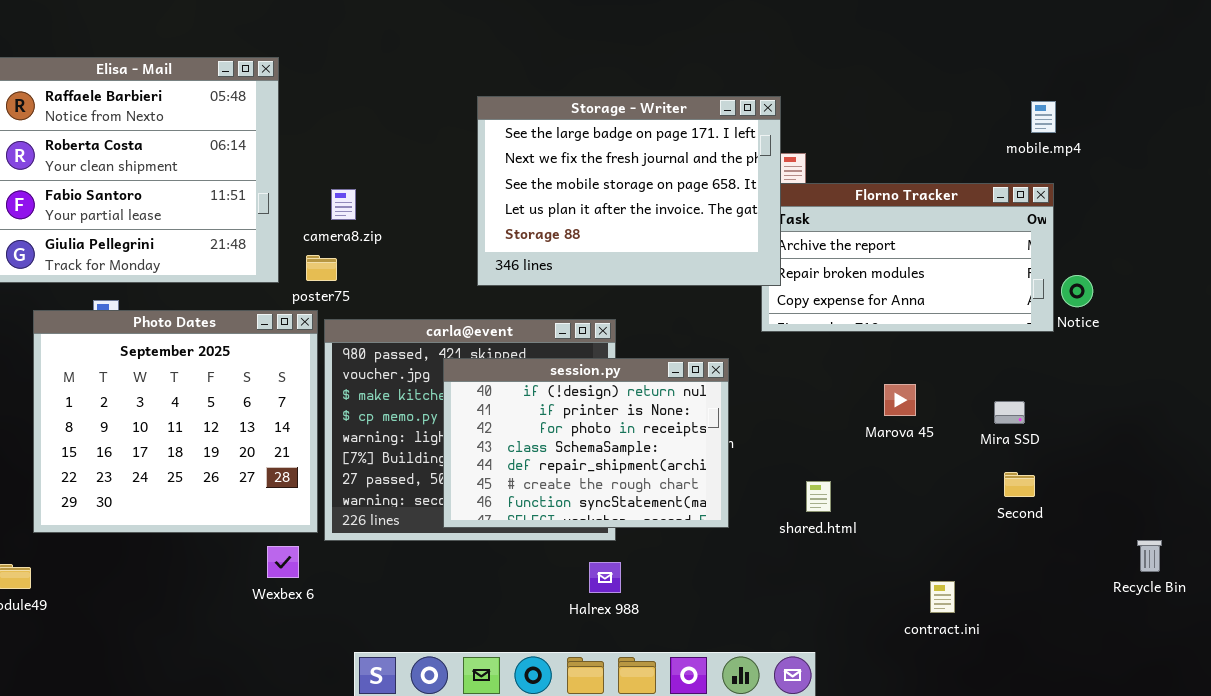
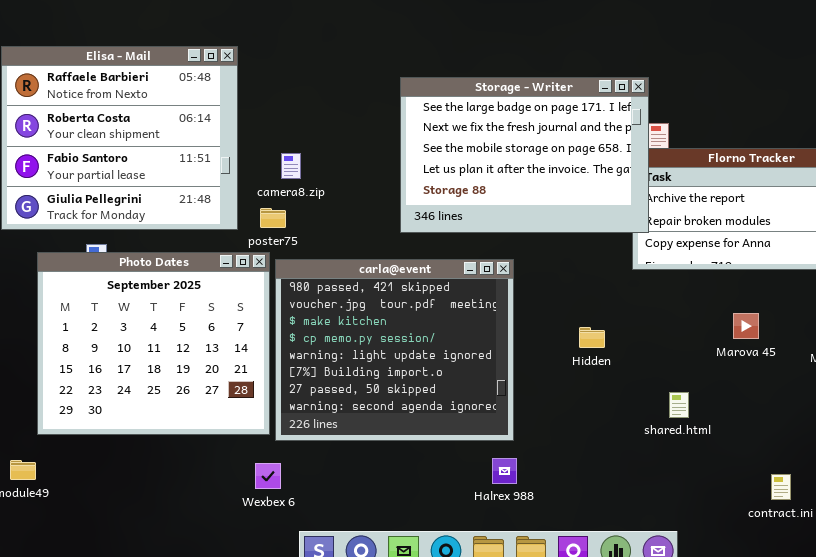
session.py: [443,358,729,528] -> none, closed
Wexbex 6: [267,546,299,578] -> [255,463,281,489], moved

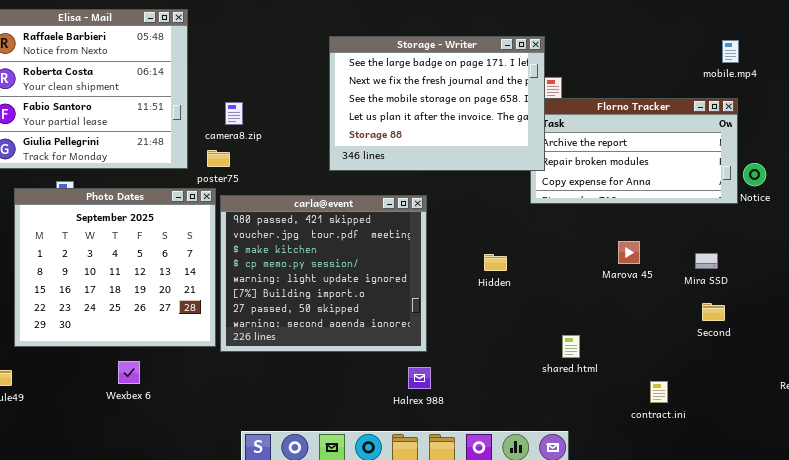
shared.html: [669,392,689,418] -> [562,335,580,358], moved
Wexbex 6: [255,463,281,489] -> [118,361,140,384], moved

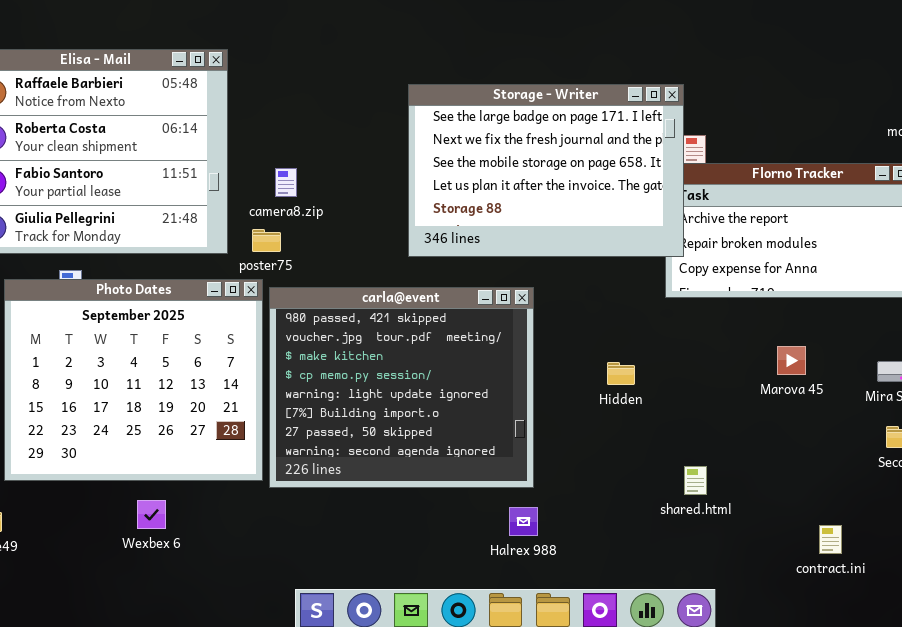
shared.html: [562,335,580,358] -> [684,466,707,495], moved

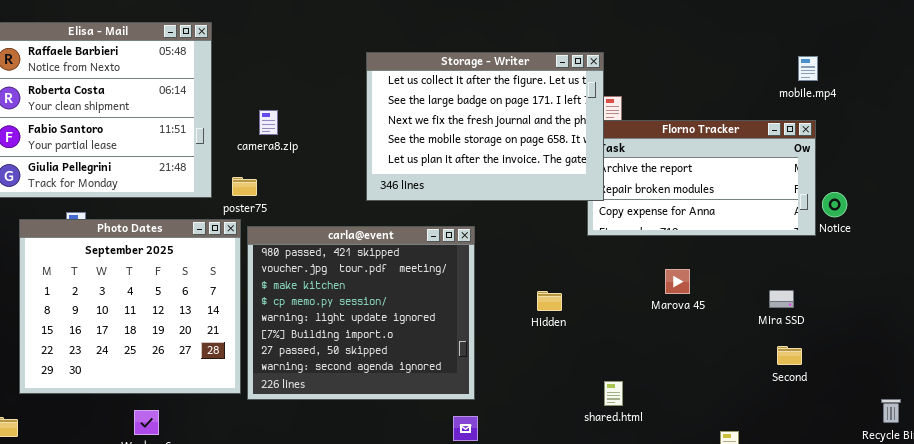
Storage - Writer: [408,84,684,257] -> [366,52,604,201], scrolled up 1 row
camera8.zip: [275,168,297,197] -> [259,110,278,135], moved
Marova 45: [777,346,806,375] -> [665,269,690,294], moved

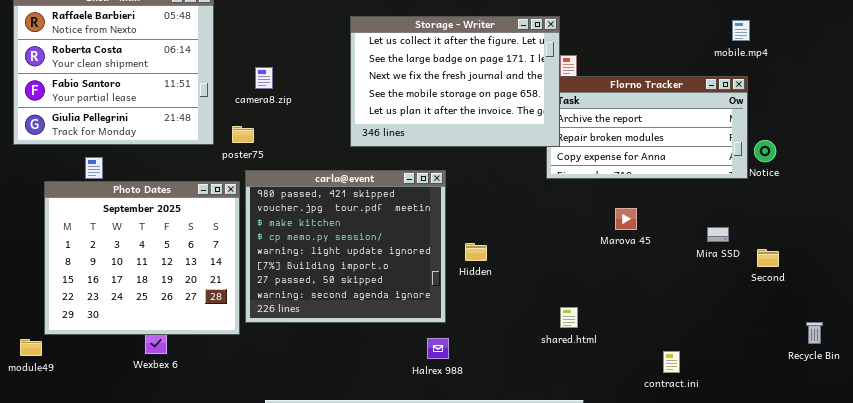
Photo Dates: [19,219,241,394] -> [44,181,240,335], moved
Hidden: [537,291,562,311] -> [465,243,487,261], moved
Second: [777,346,802,365] -> [757,249,779,267], moved

